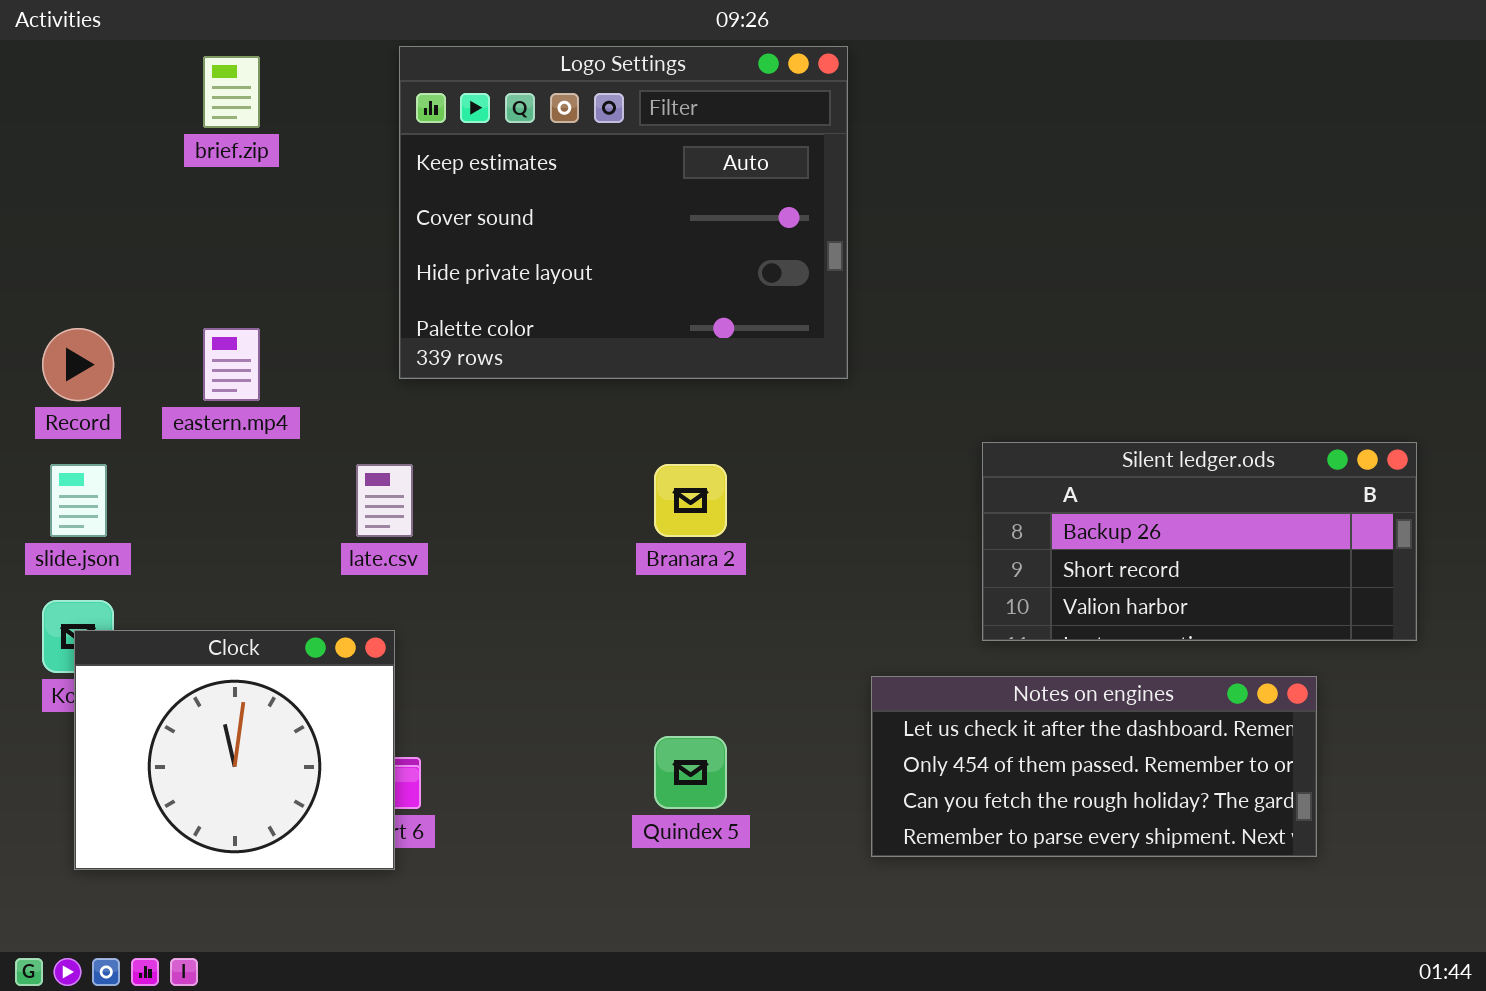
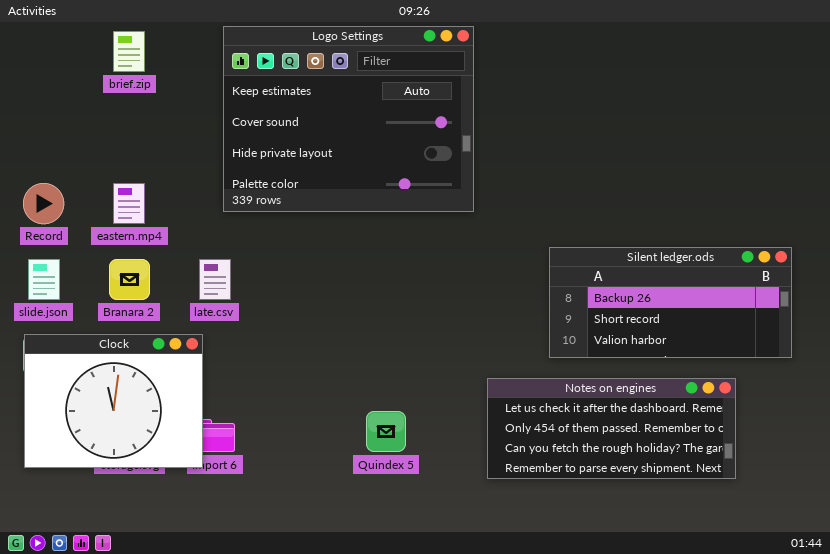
Branara 2: [654,464,727,537] -> [109,259,150,300], moved
Clock: [74,630,395,870] -> [24,334,203,468], moved

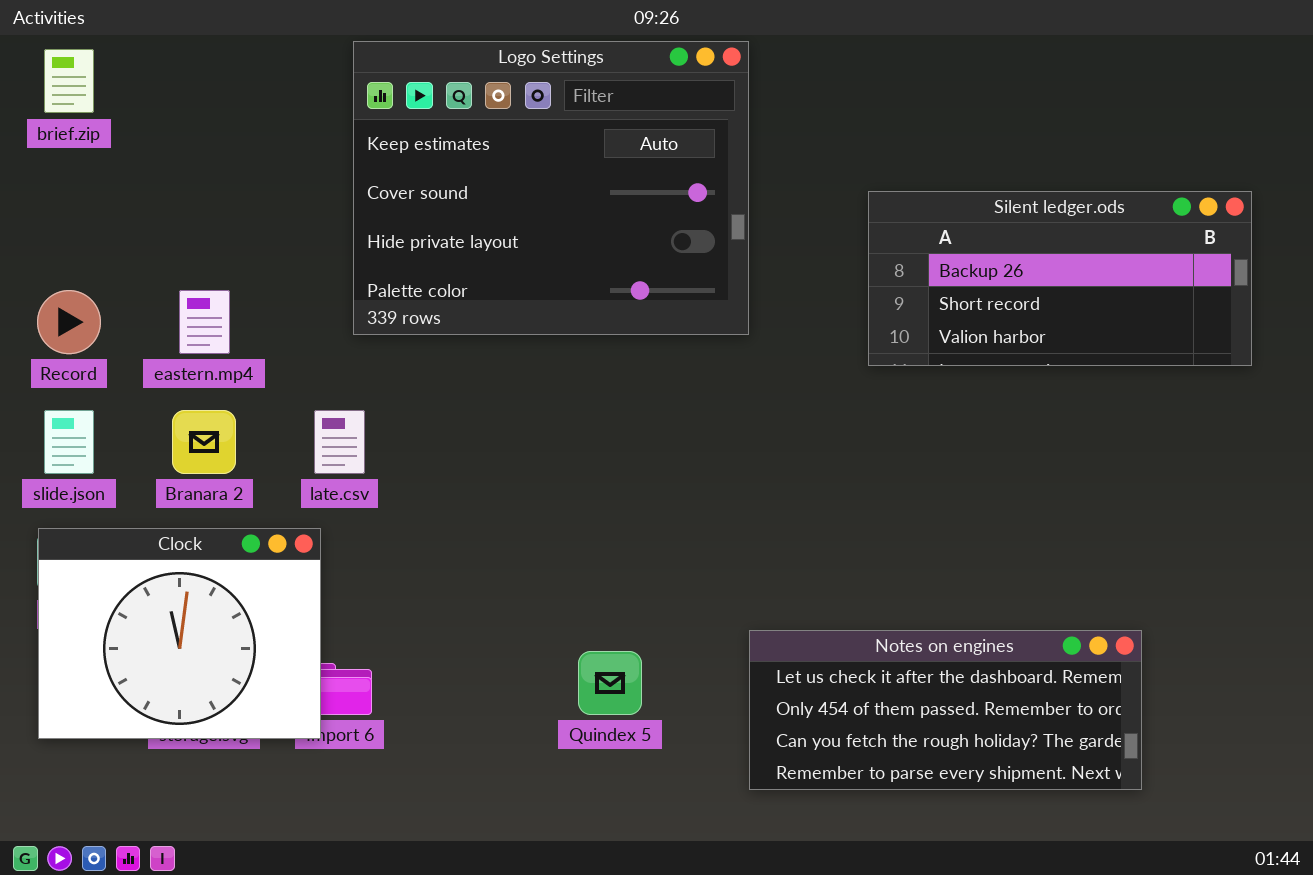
brief.zip: [113,31,145,72] -> [44,49,94,113], moved
Silent ledger.ods: [549,247,792,358] -> [868,191,1252,366], moved
Notes on engines: [487,378,736,479] -> [749,630,1142,790], moved

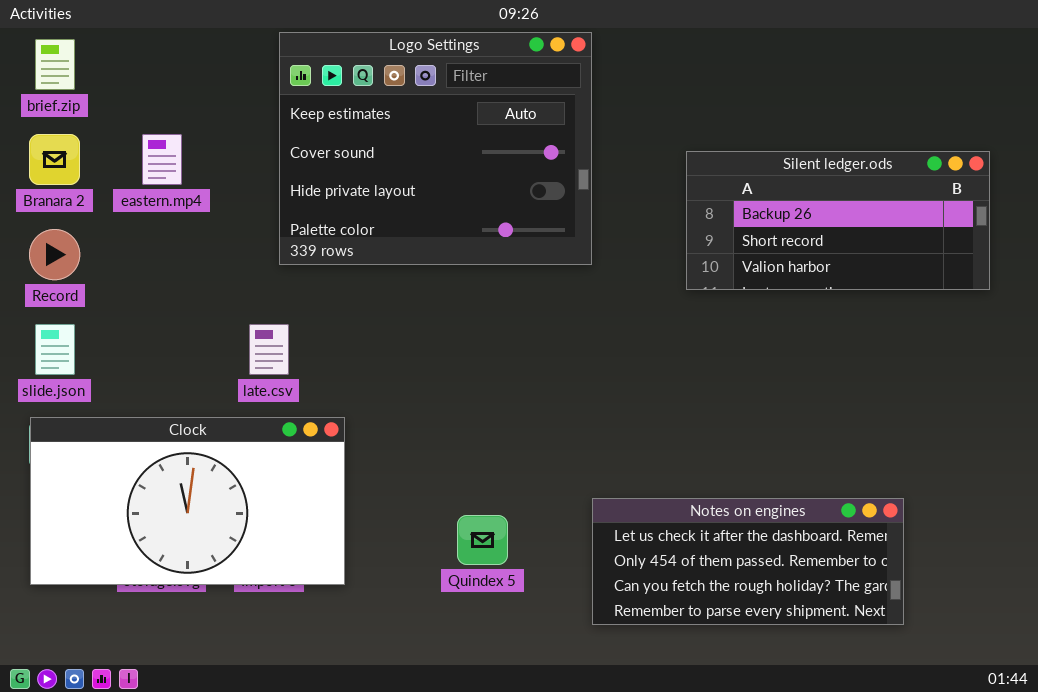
eastern.mp4: [179,290,230,354] -> [142,134,182,185], moved
Branara 2: [172,410,236,474] -> [29,134,80,185], moved
Clock: [38,528,321,739] -> [30,417,345,585], resized

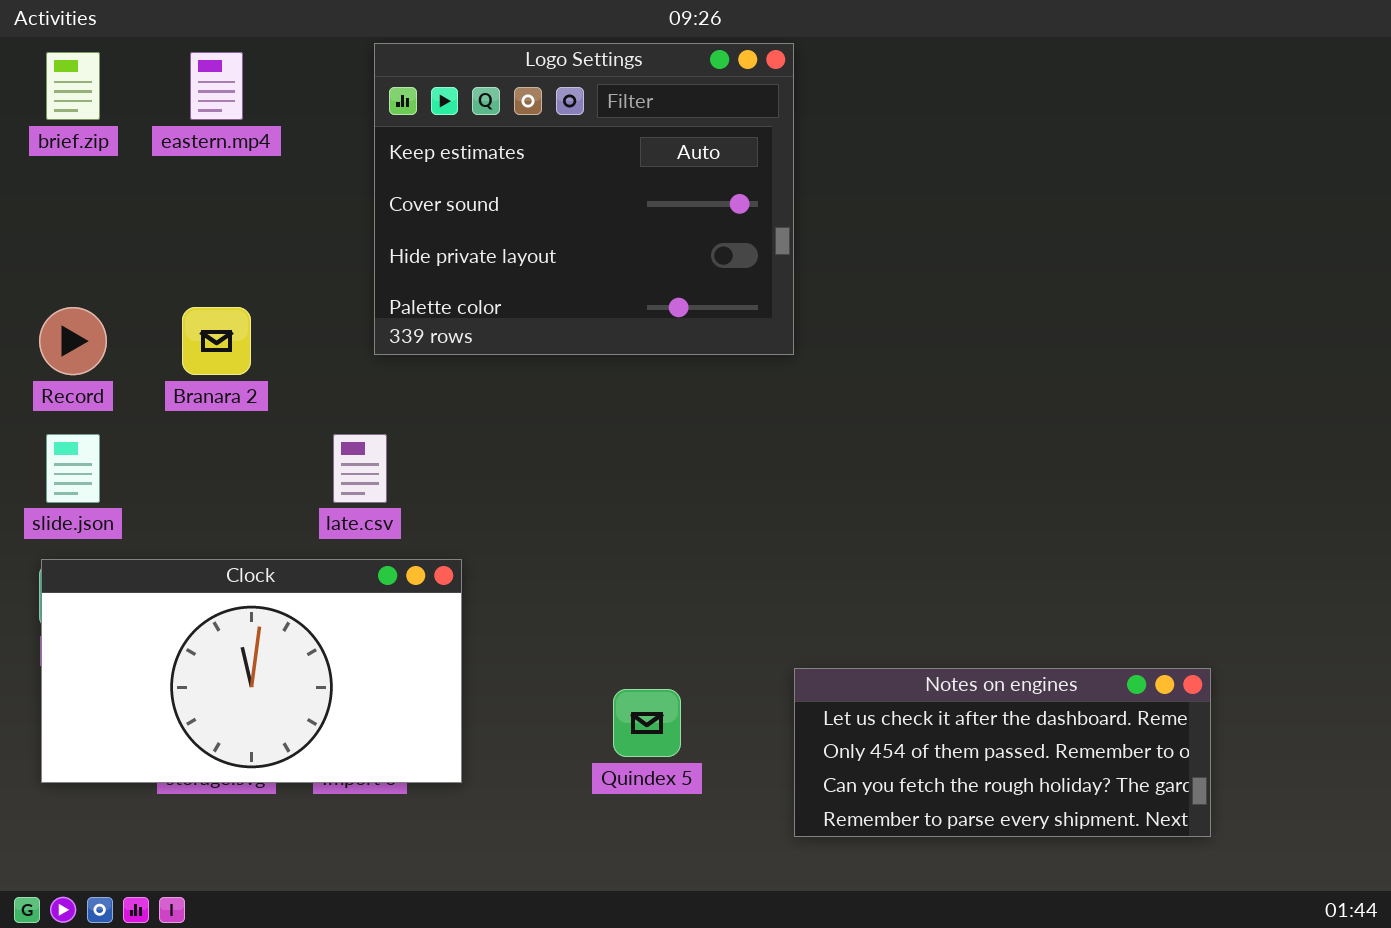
Branara 2: [29,134,80,185] -> [182,307,251,375], moved
eastern.mp4: [142,134,182,185] -> [190,52,243,120], moved
Silent ledger.ods: [686,151,990,290] -> none, closed

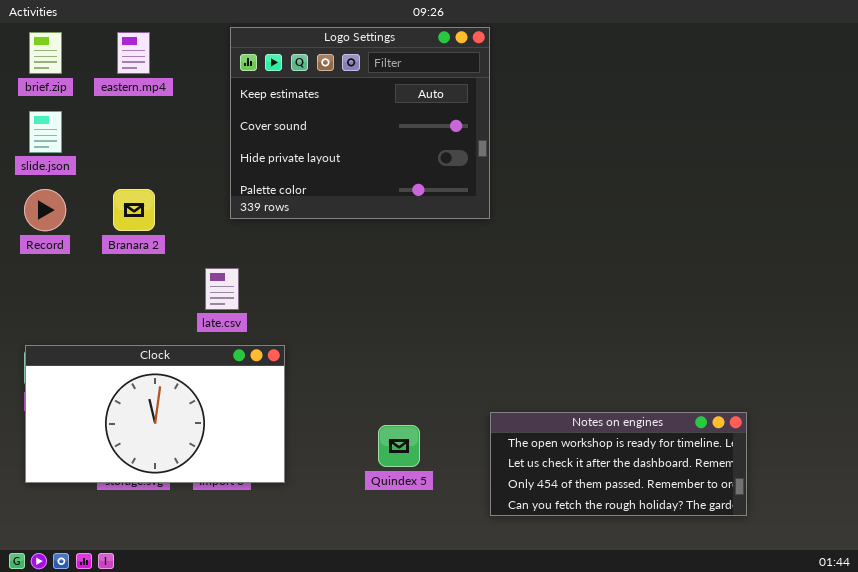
slide.json: [46,434,100,503] -> [29,111,62,153], moved
Notes on engines: [794,668,1211,837] -> [490,412,747,516], scrolled up 1 row

